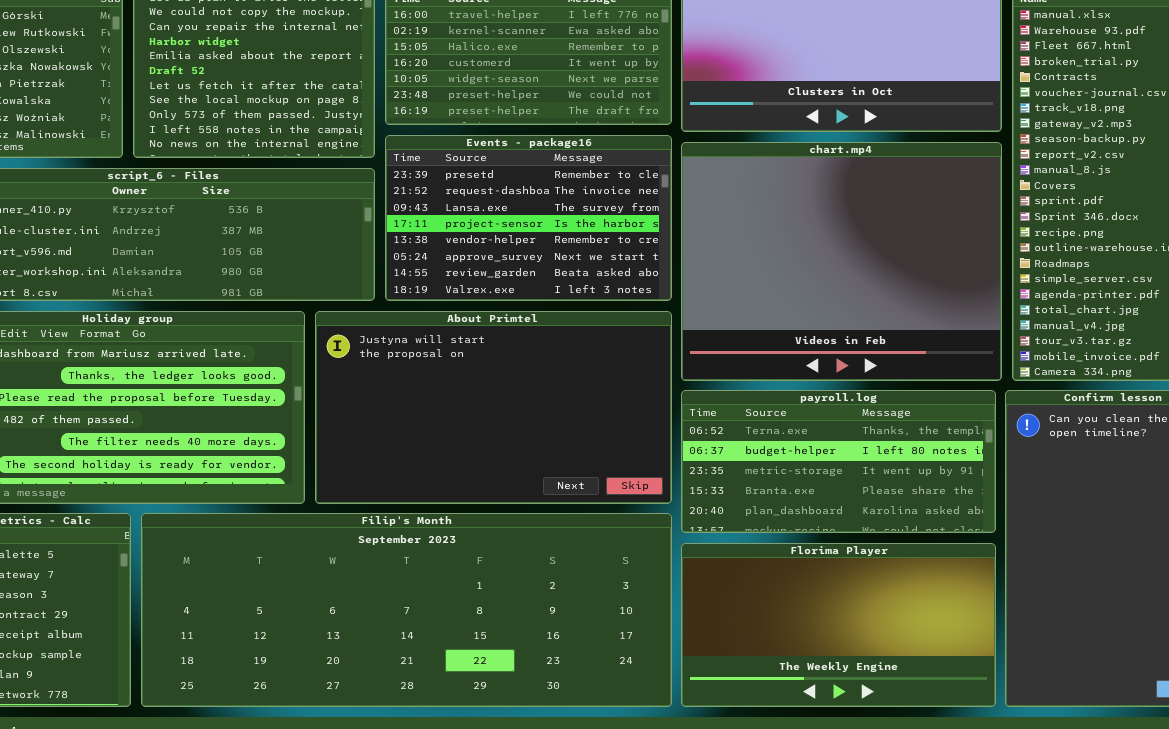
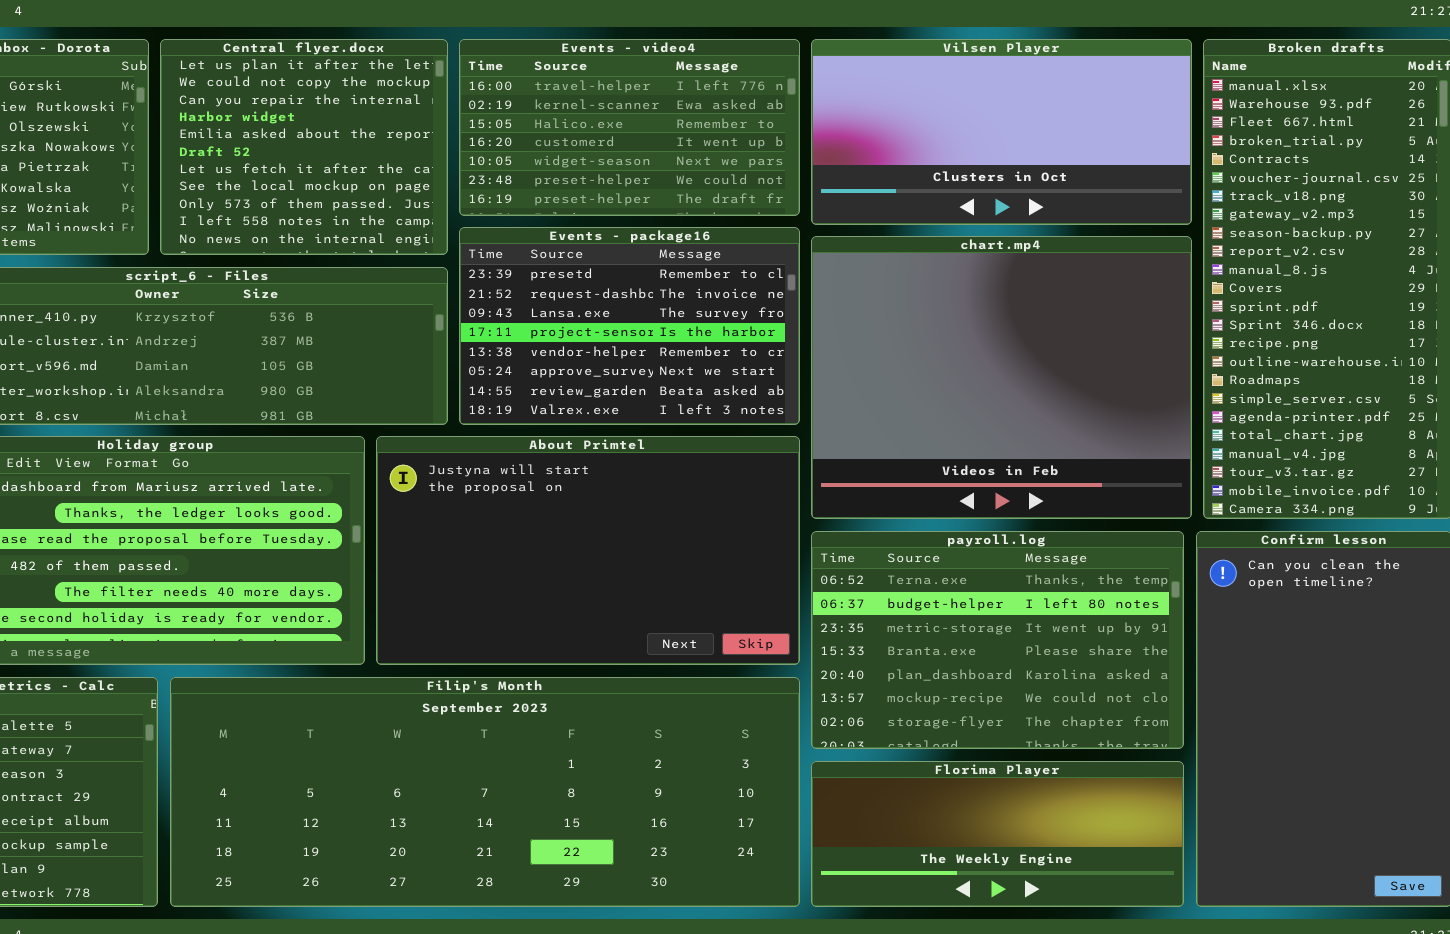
payroll.log: [681,390,996,533] -> [811,531,1184,749], resized
Florima Player: [681,543,996,707] -> [811,761,1184,907], resized

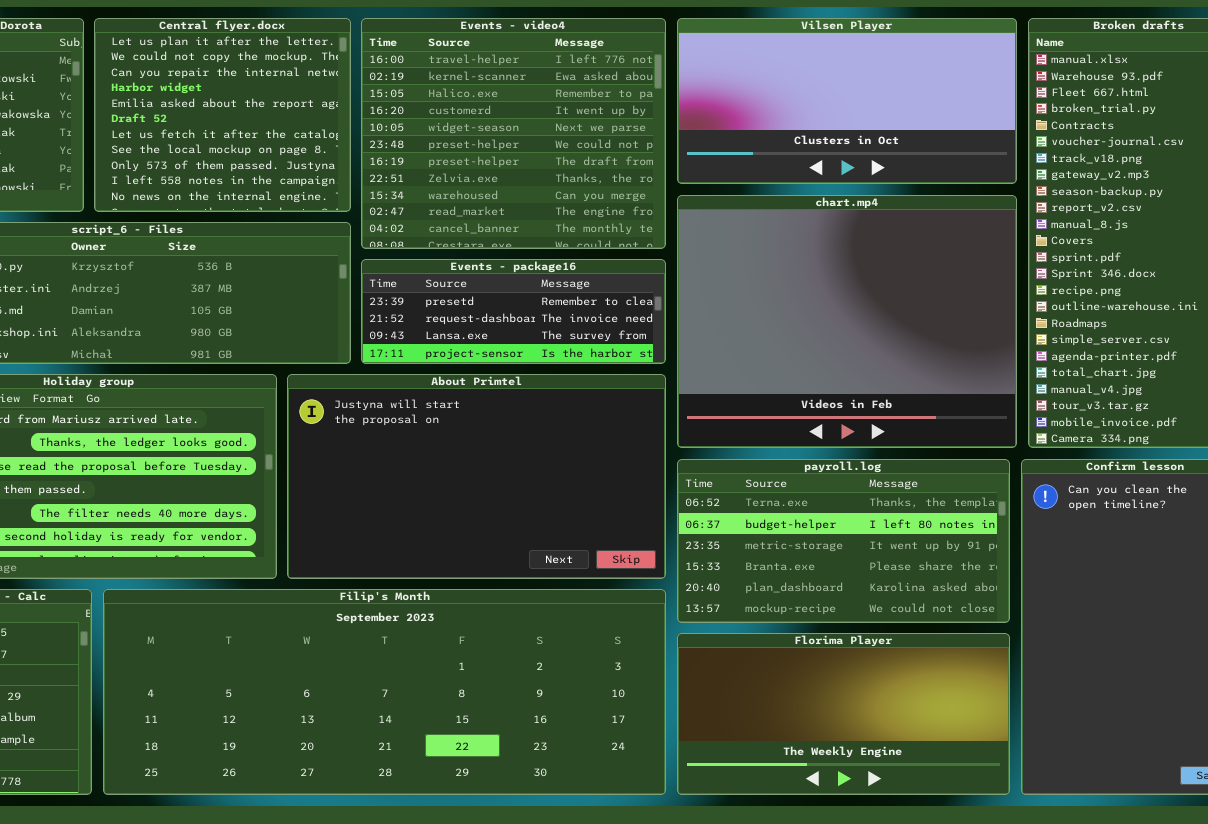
Events - video4: [459,39,800,216] -> [361,18,666,249], resized
Events - package16: [459,227,800,425] -> [361,259,666,364], resized
payroll.log: [811,531,1184,749] -> [677,459,1010,623], resized
Florima Player: [811,761,1184,907] -> [677,633,1010,795], resized

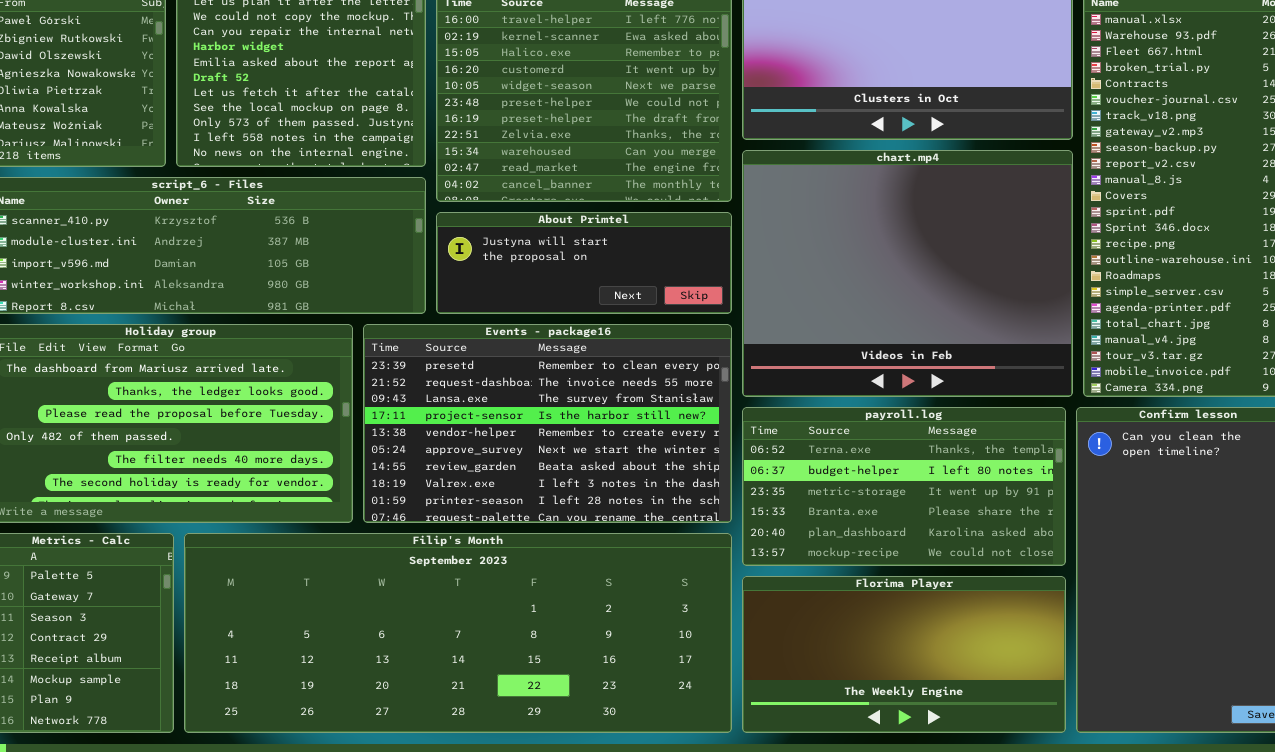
Events - package16: [361,259,666,364] -> [363,324,732,523], moved, resized
About Primtel: [287,374,666,579] -> [436,212,732,314], moved, resized

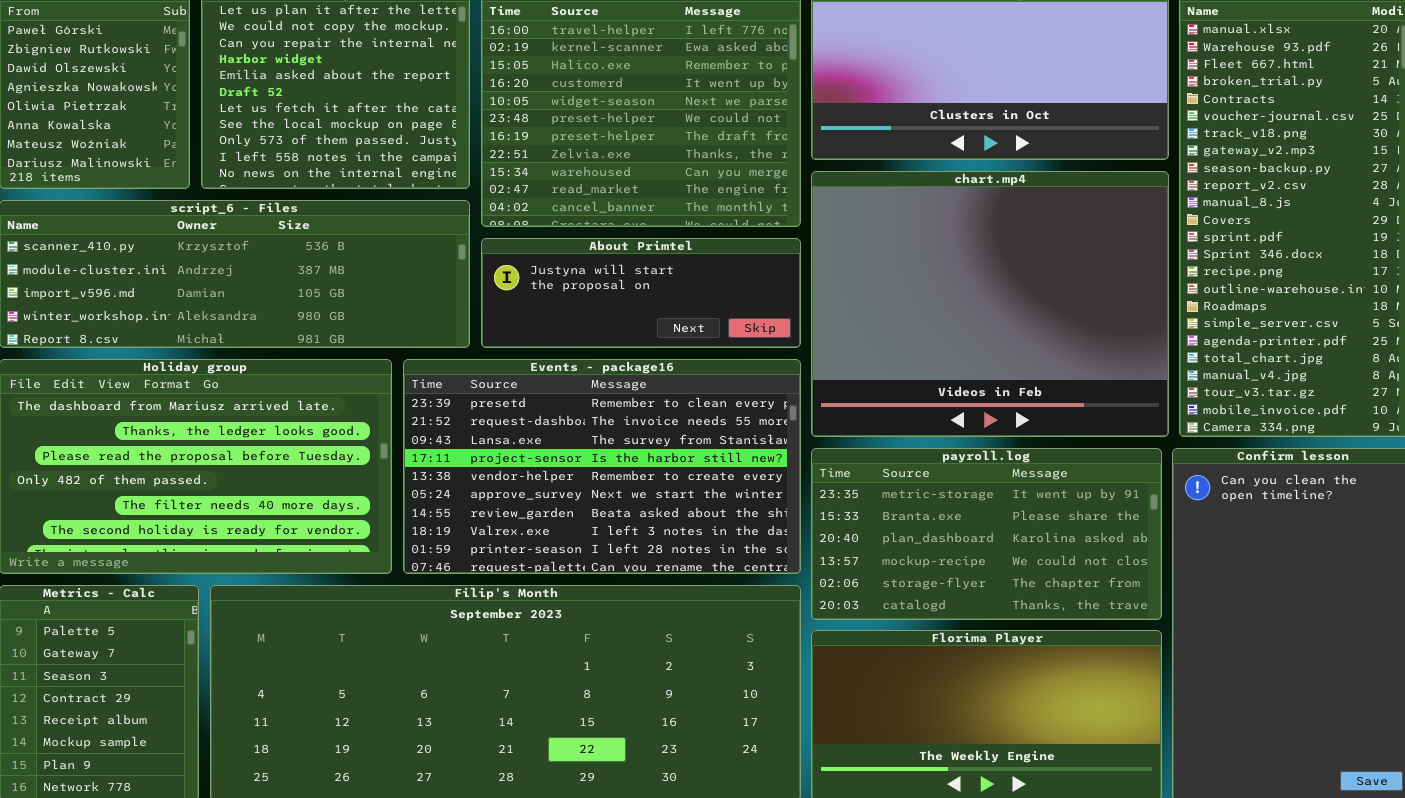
payroll.log: [742,407,1066,566] -> [811,448,1162,620], scrolled down 2 rows

